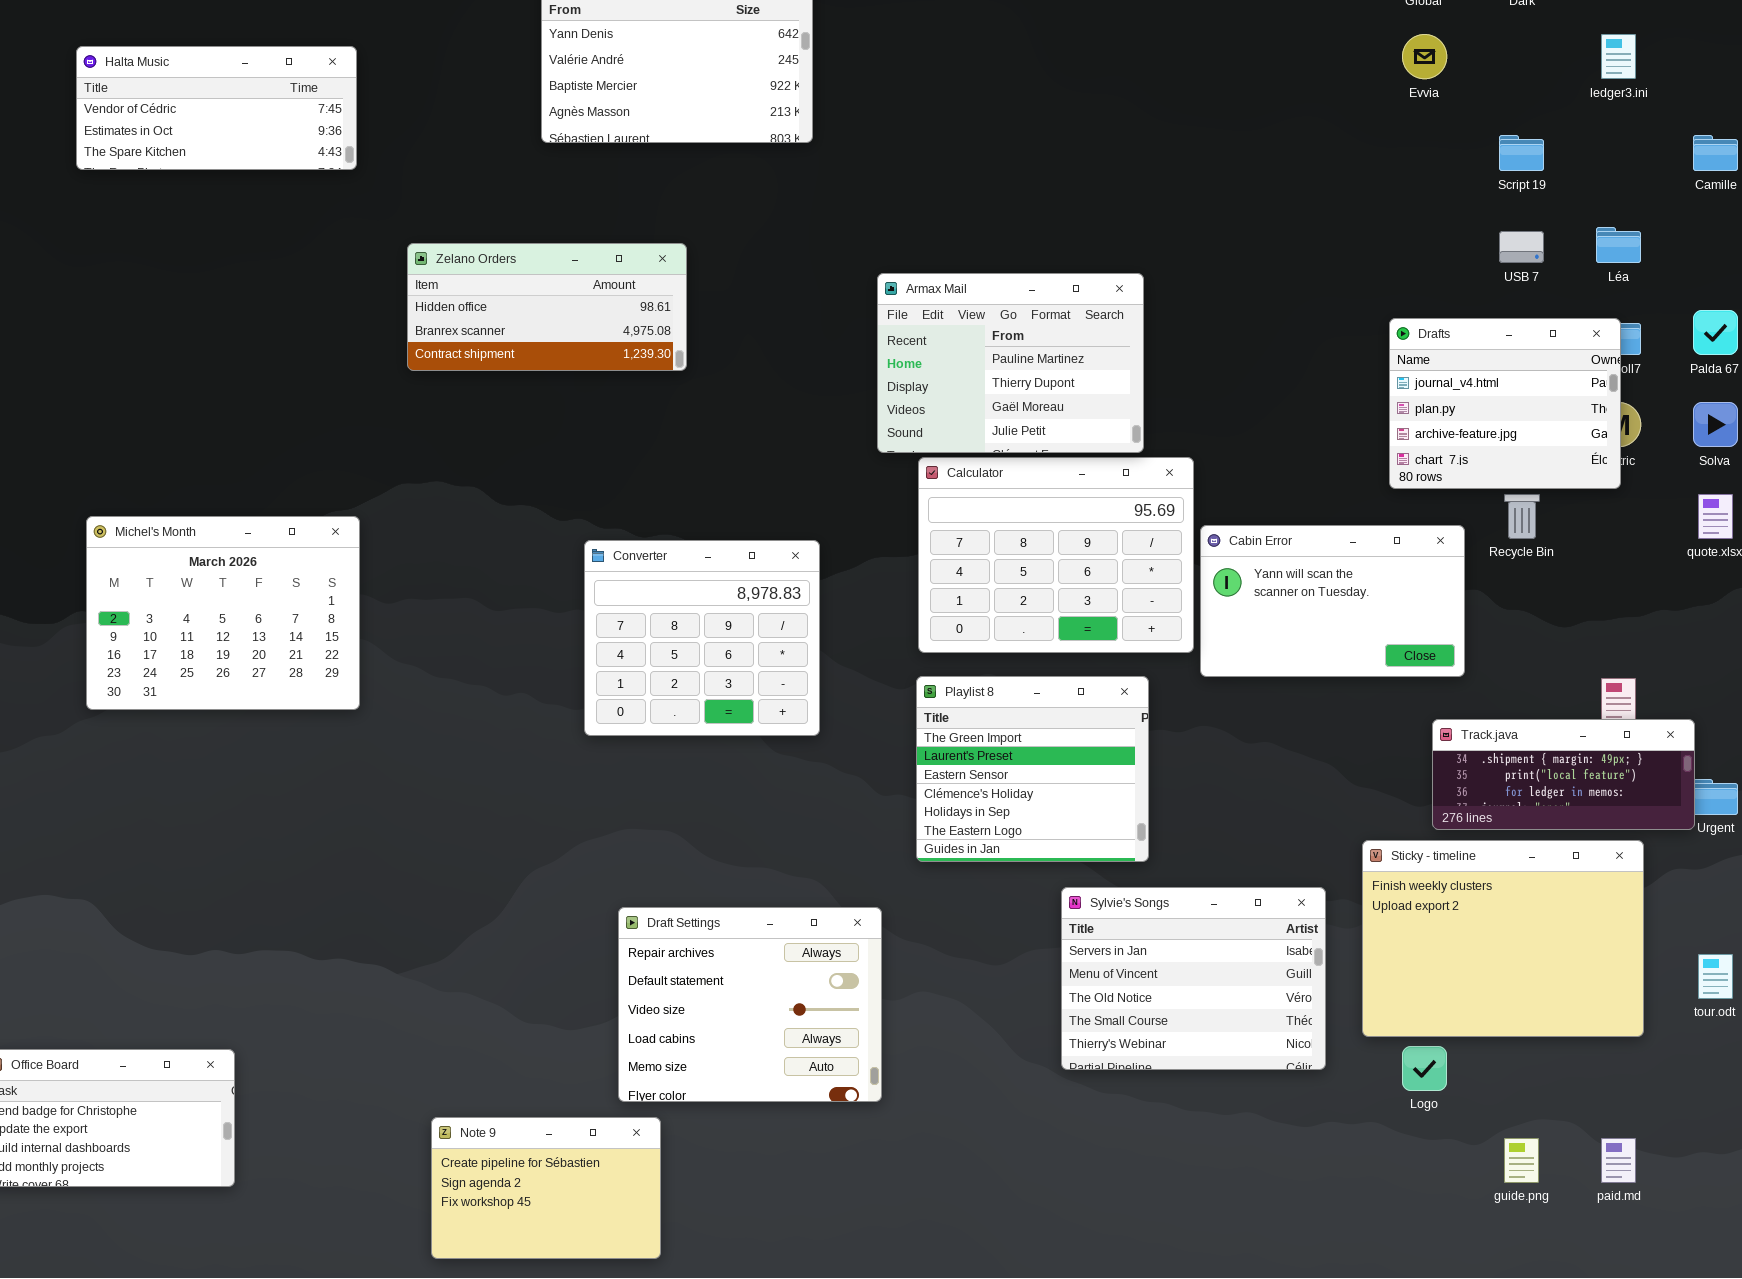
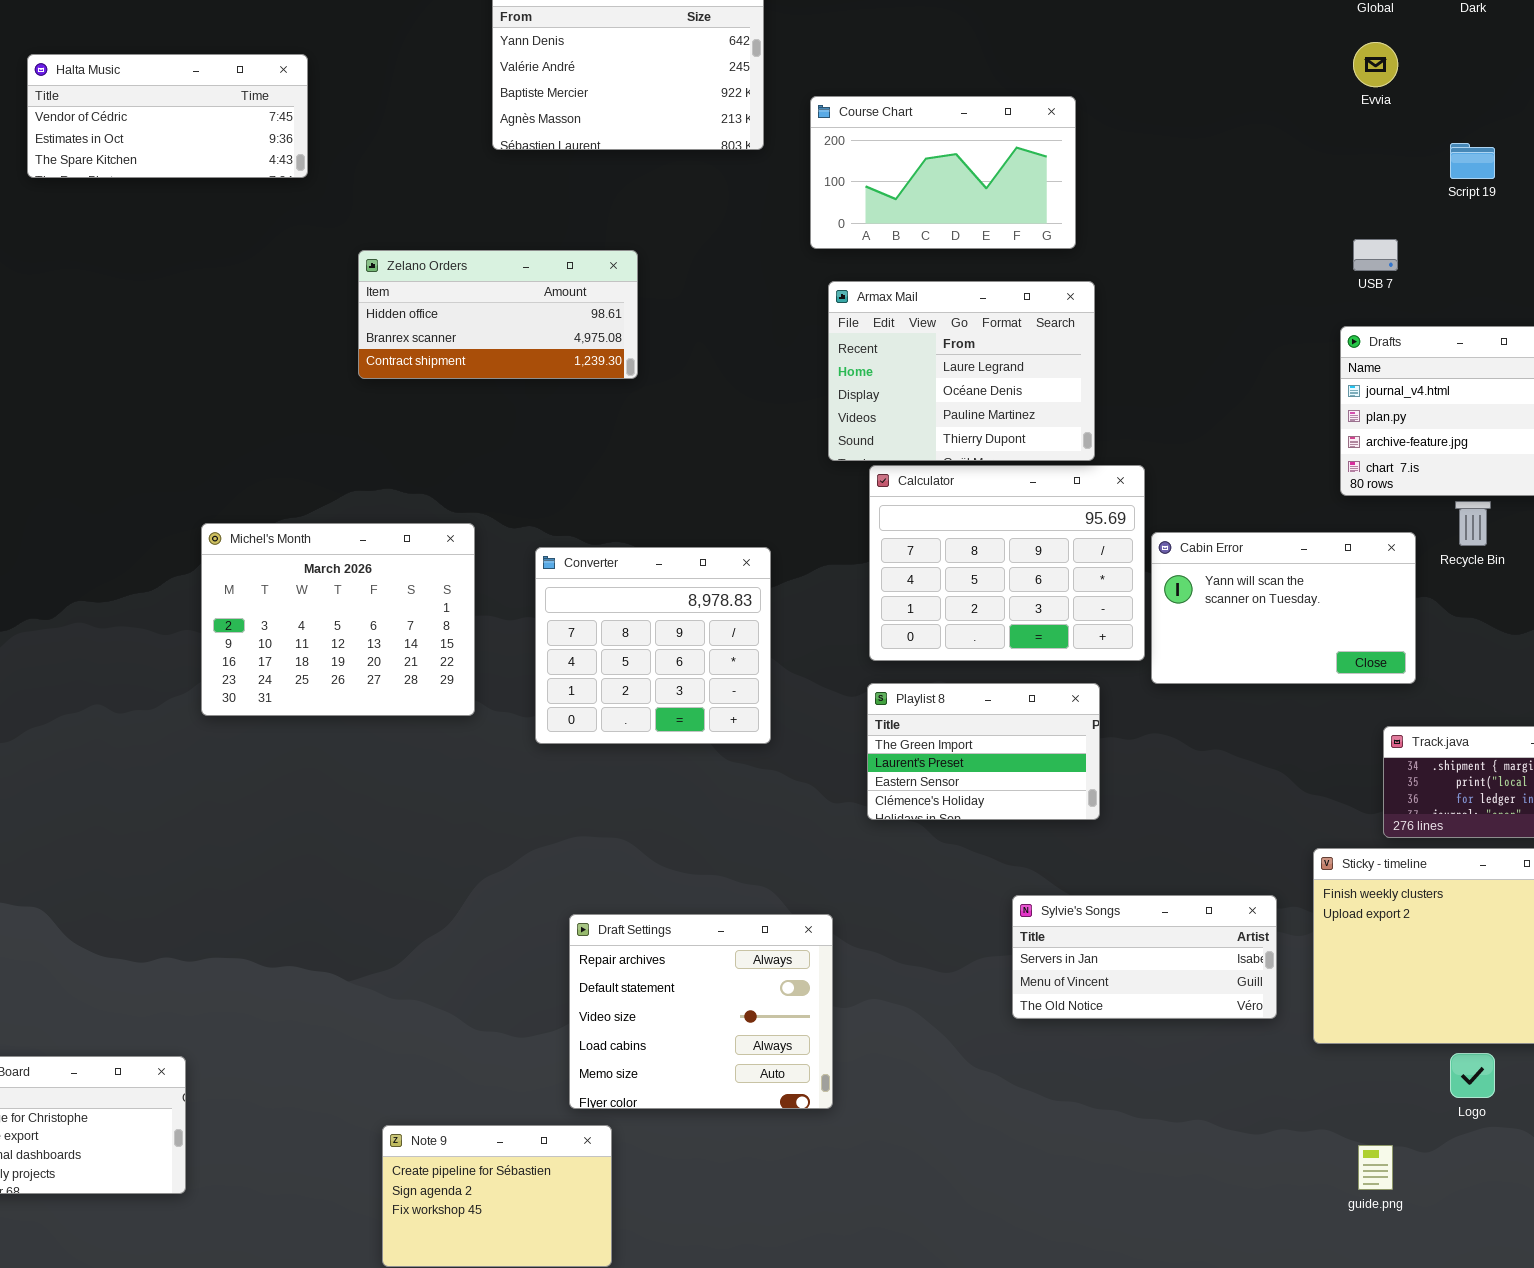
Course Chart: none -> [810,96,1076,249], opened
USB 7: [1499,231,1544,263] -> [1353,239,1398,271], moved
Armax Mail: [877,273,1144,453] -> [828,281,1095,461], scrolled up 2 rows
Michel's Month: [86,516,360,710] -> [201,523,475,716], moved
Playlist 8: [916,676,1149,862] -> [867,683,1100,820], resized
Sylvie's Songs: [1061,887,1326,1070] -> [1012,895,1277,1019], resized
Logo: [1402,1046,1447,1091] -> [1450,1053,1495,1098], moved
guide.png: [1504,1138,1539,1183] -> [1358,1145,1393,1190], moved

